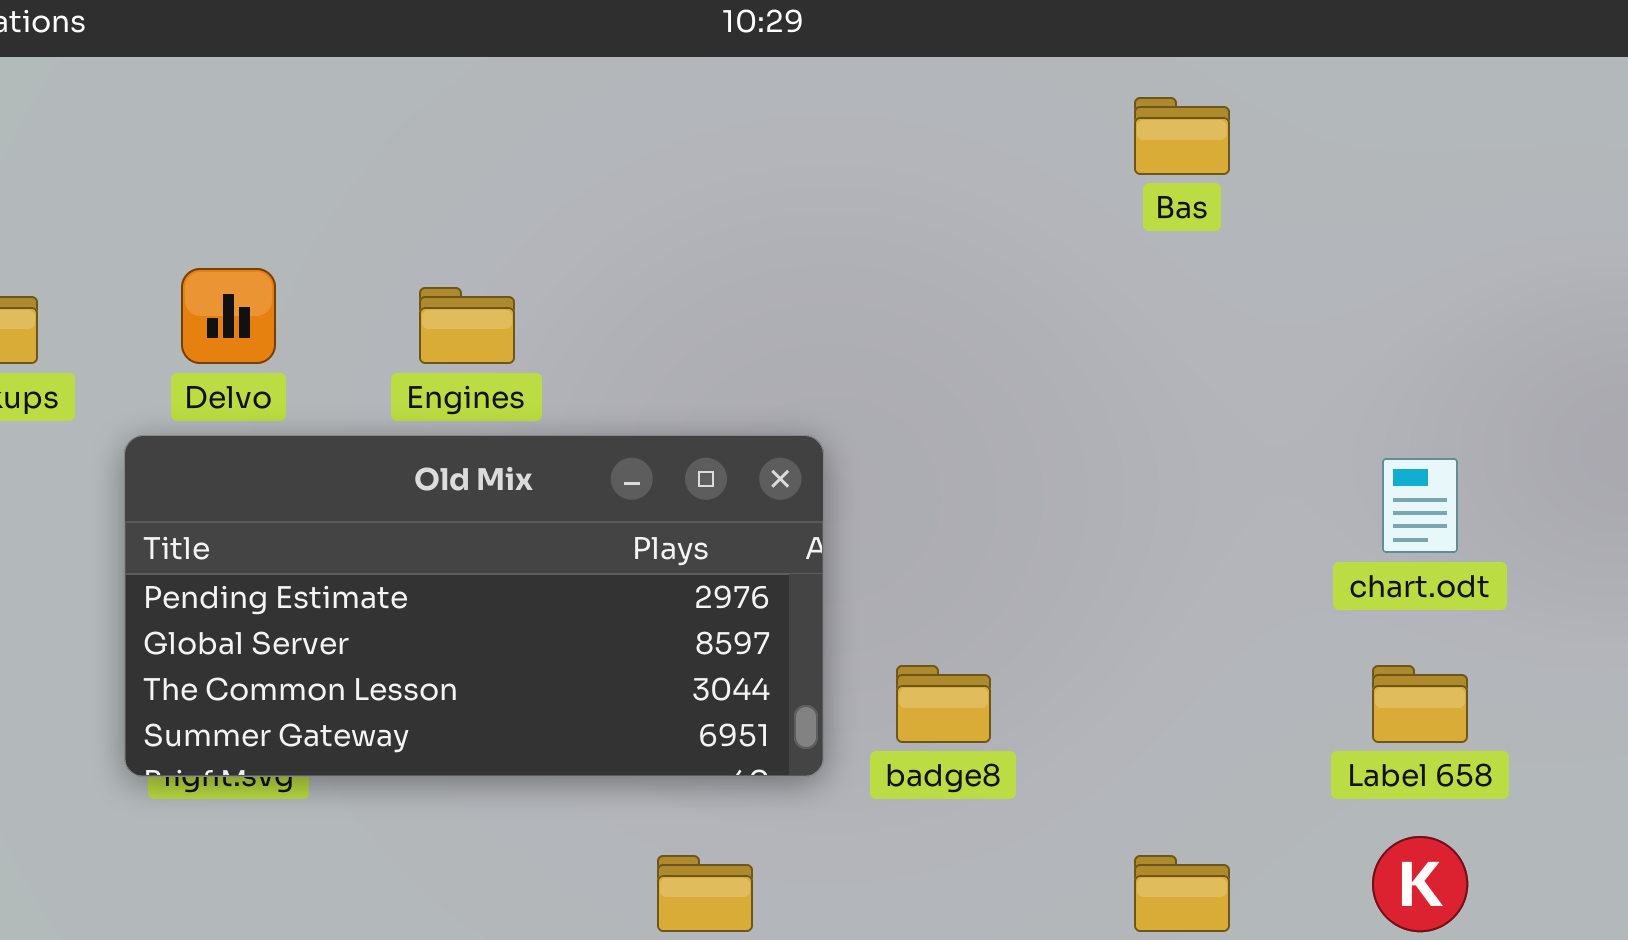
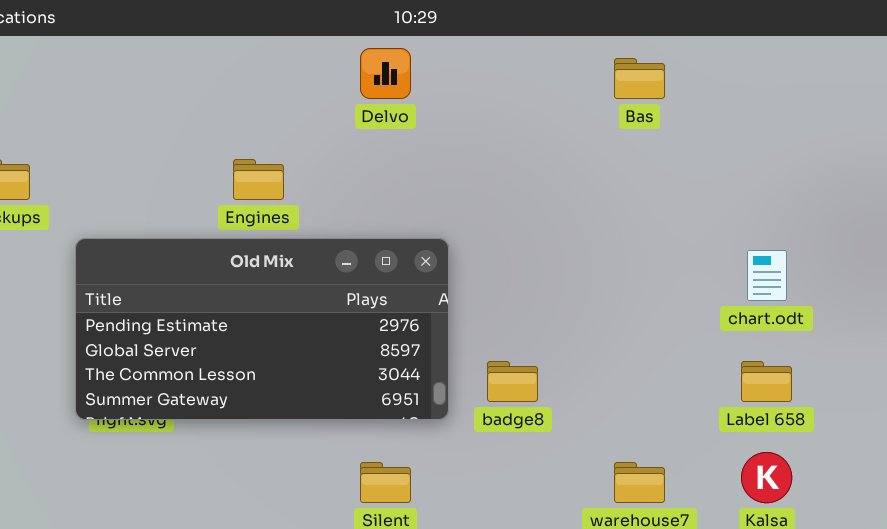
Delvo: [181,268,276,364] -> [360,48,411,99], moved

